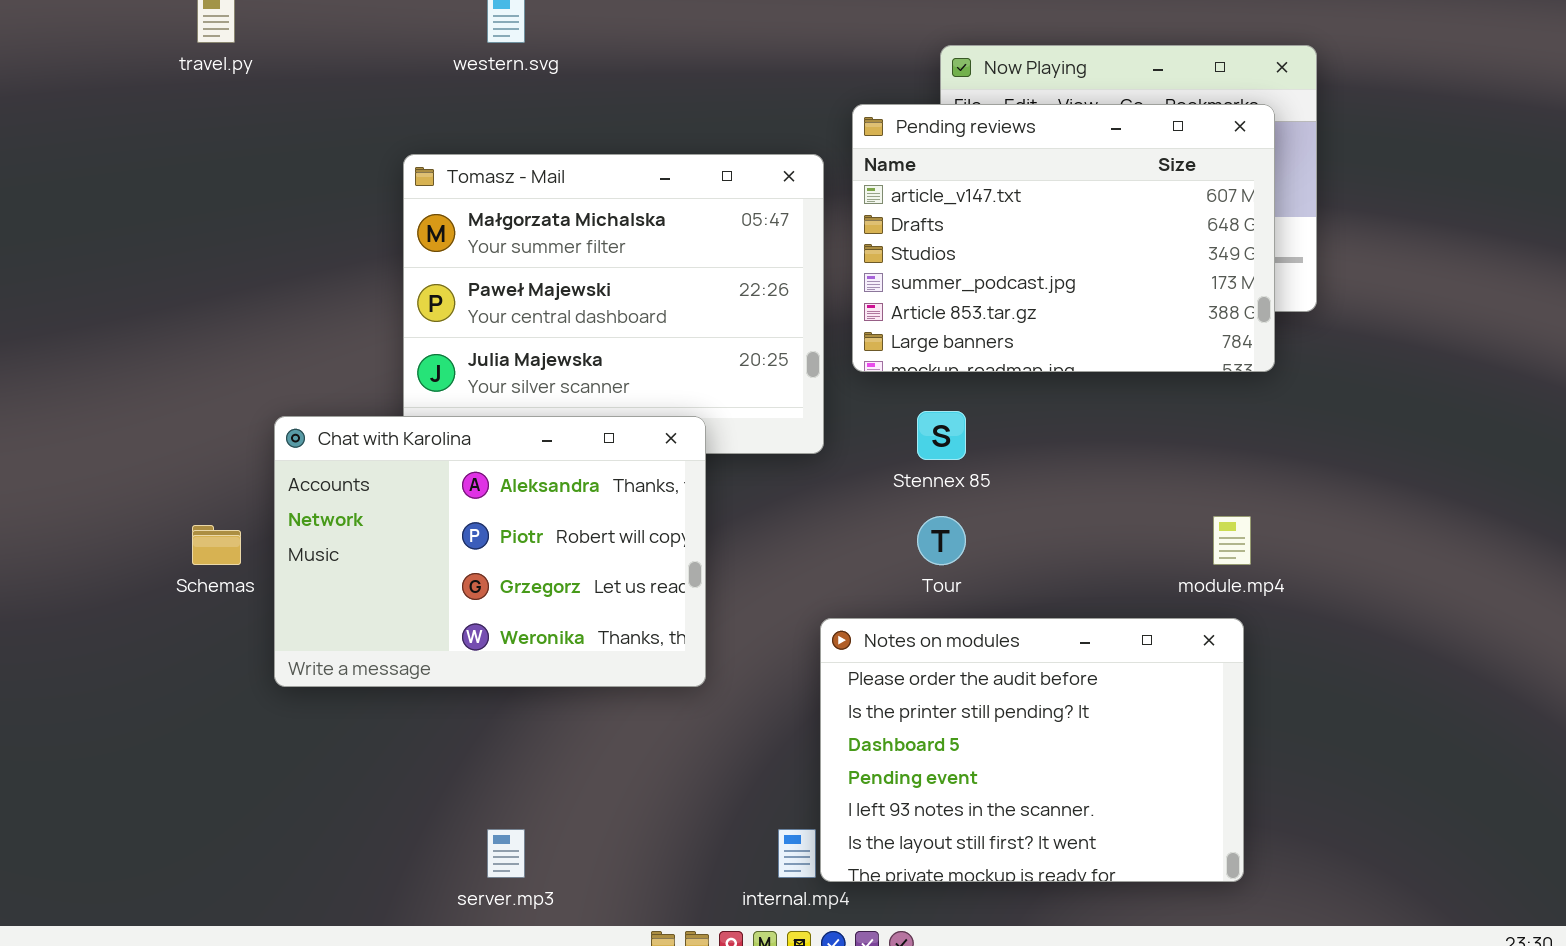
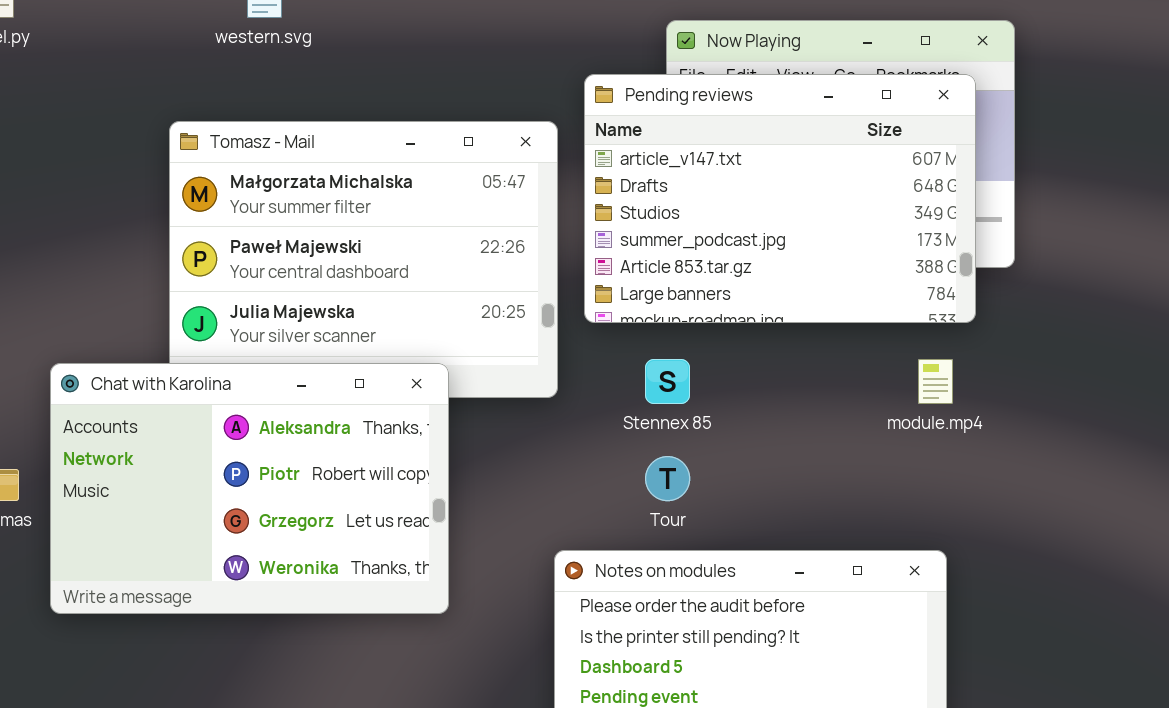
module.mp4: [1213,516,1251,565] -> [918,359,953,404], moved

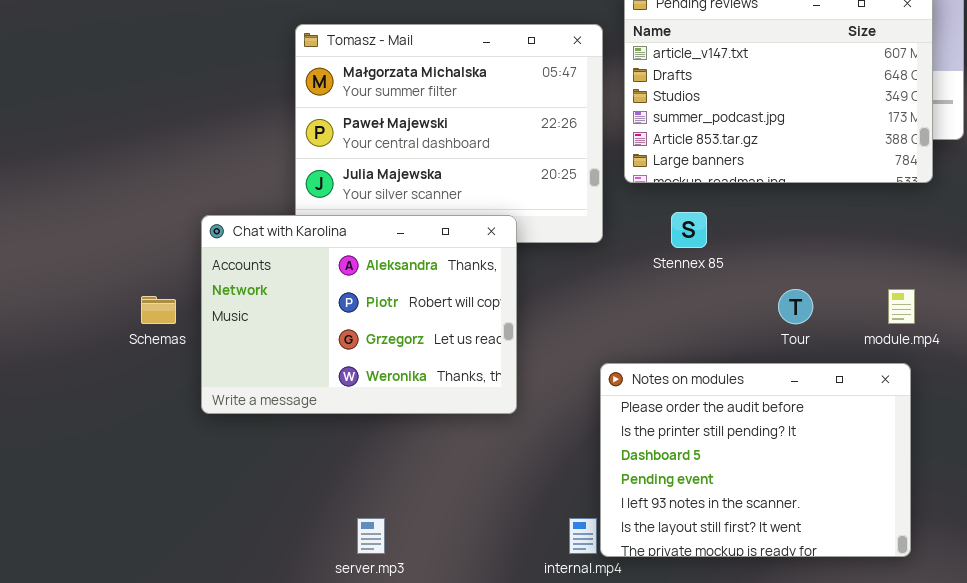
module.mp4: [918,359,953,404] -> [888,289,915,324], moved
Tour: [645,456,690,501] -> [778,289,813,324], moved

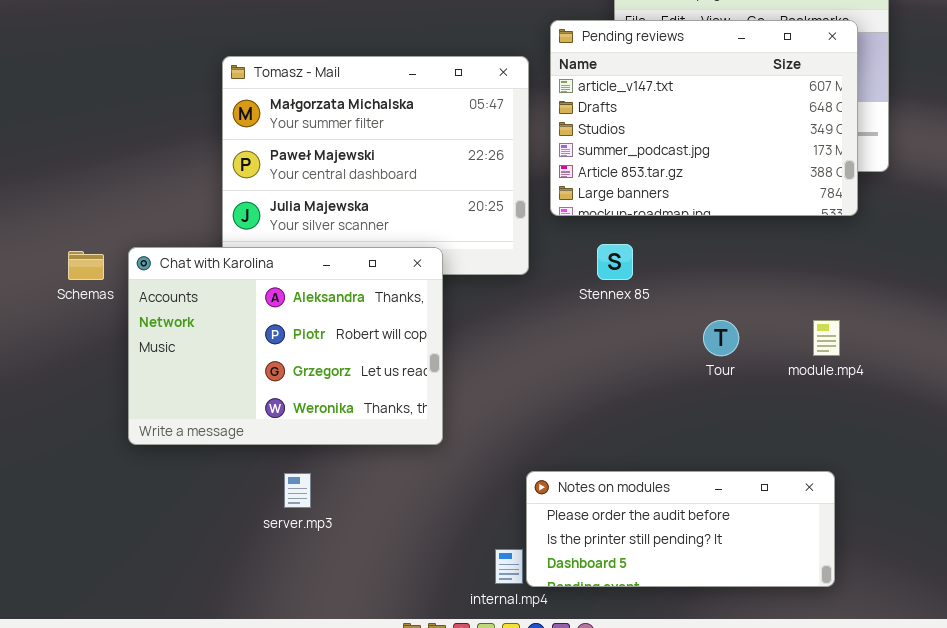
Schemas: [141,296,176,324] -> [68,251,104,280], moved
Notes on modules: [600,363,911,557] -> [526,471,835,587], resized
server.mp3: [357,518,385,554] -> [284,473,311,508], moved

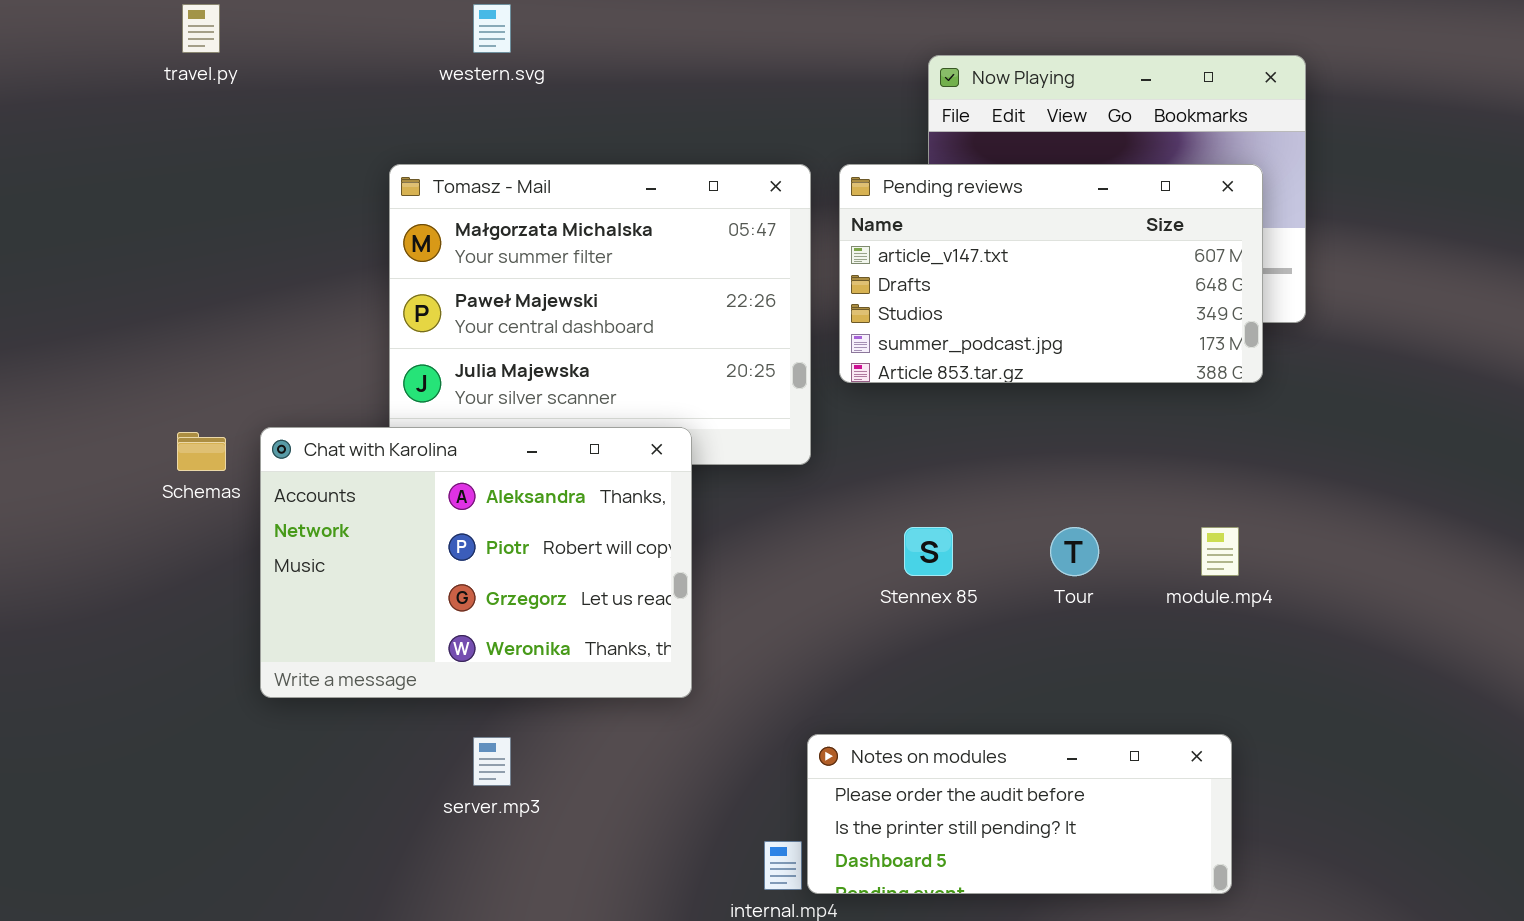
Pending reviews: [550,20,858,216] -> [839,164,1263,383], resized
Stennex 85: [597,244,633,280] -> [904,527,953,576], moved

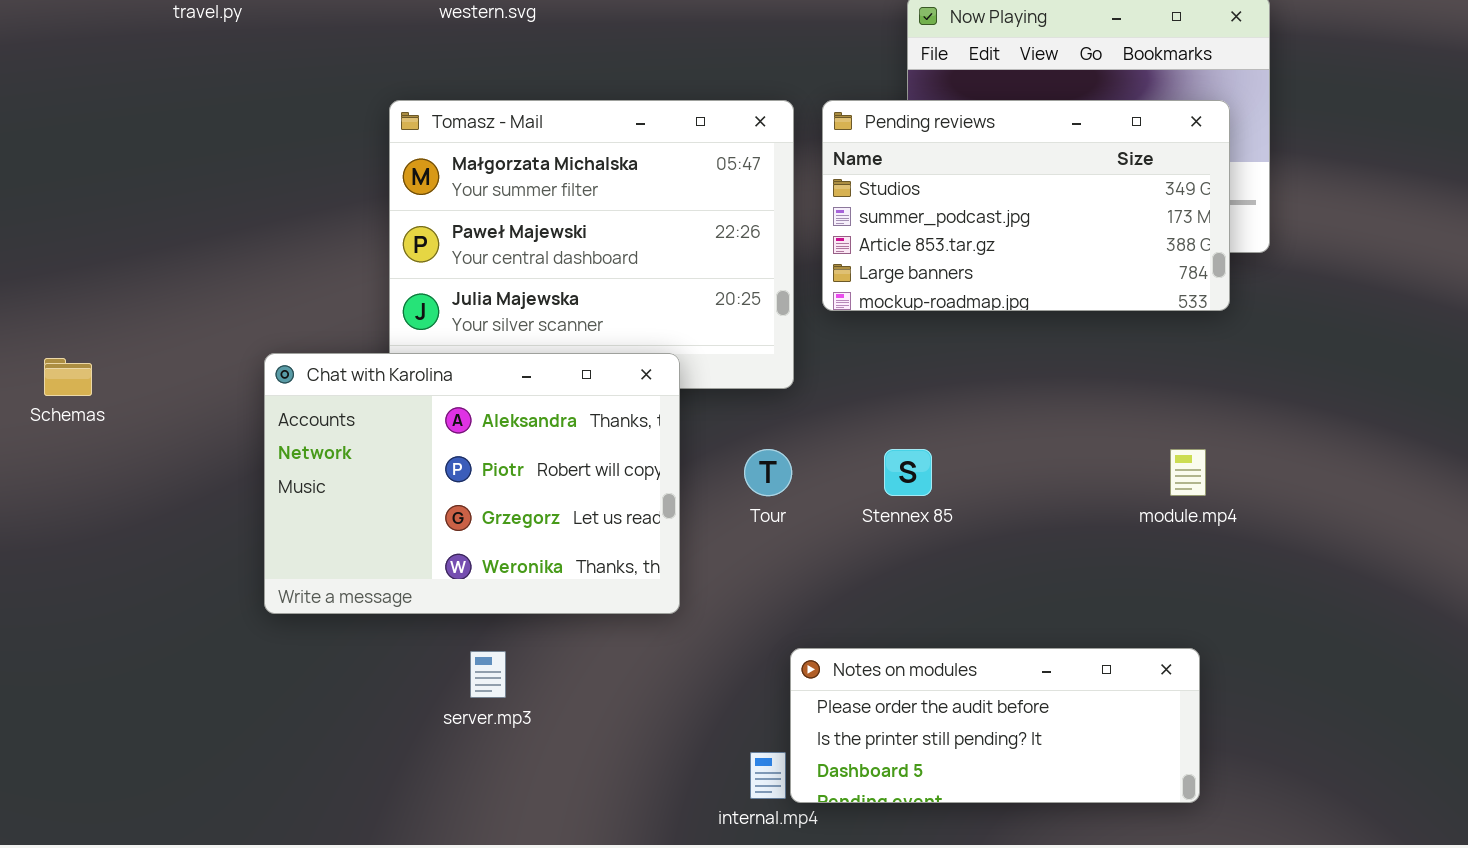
Pending reviews: [839,164,1263,383] -> [822,100,1230,311], scrolled down 2 rows
Schemas: [177,432,226,471] -> [44,358,92,396], moved
Tour: [1050,527,1099,576] -> [744,449,792,496], moved

